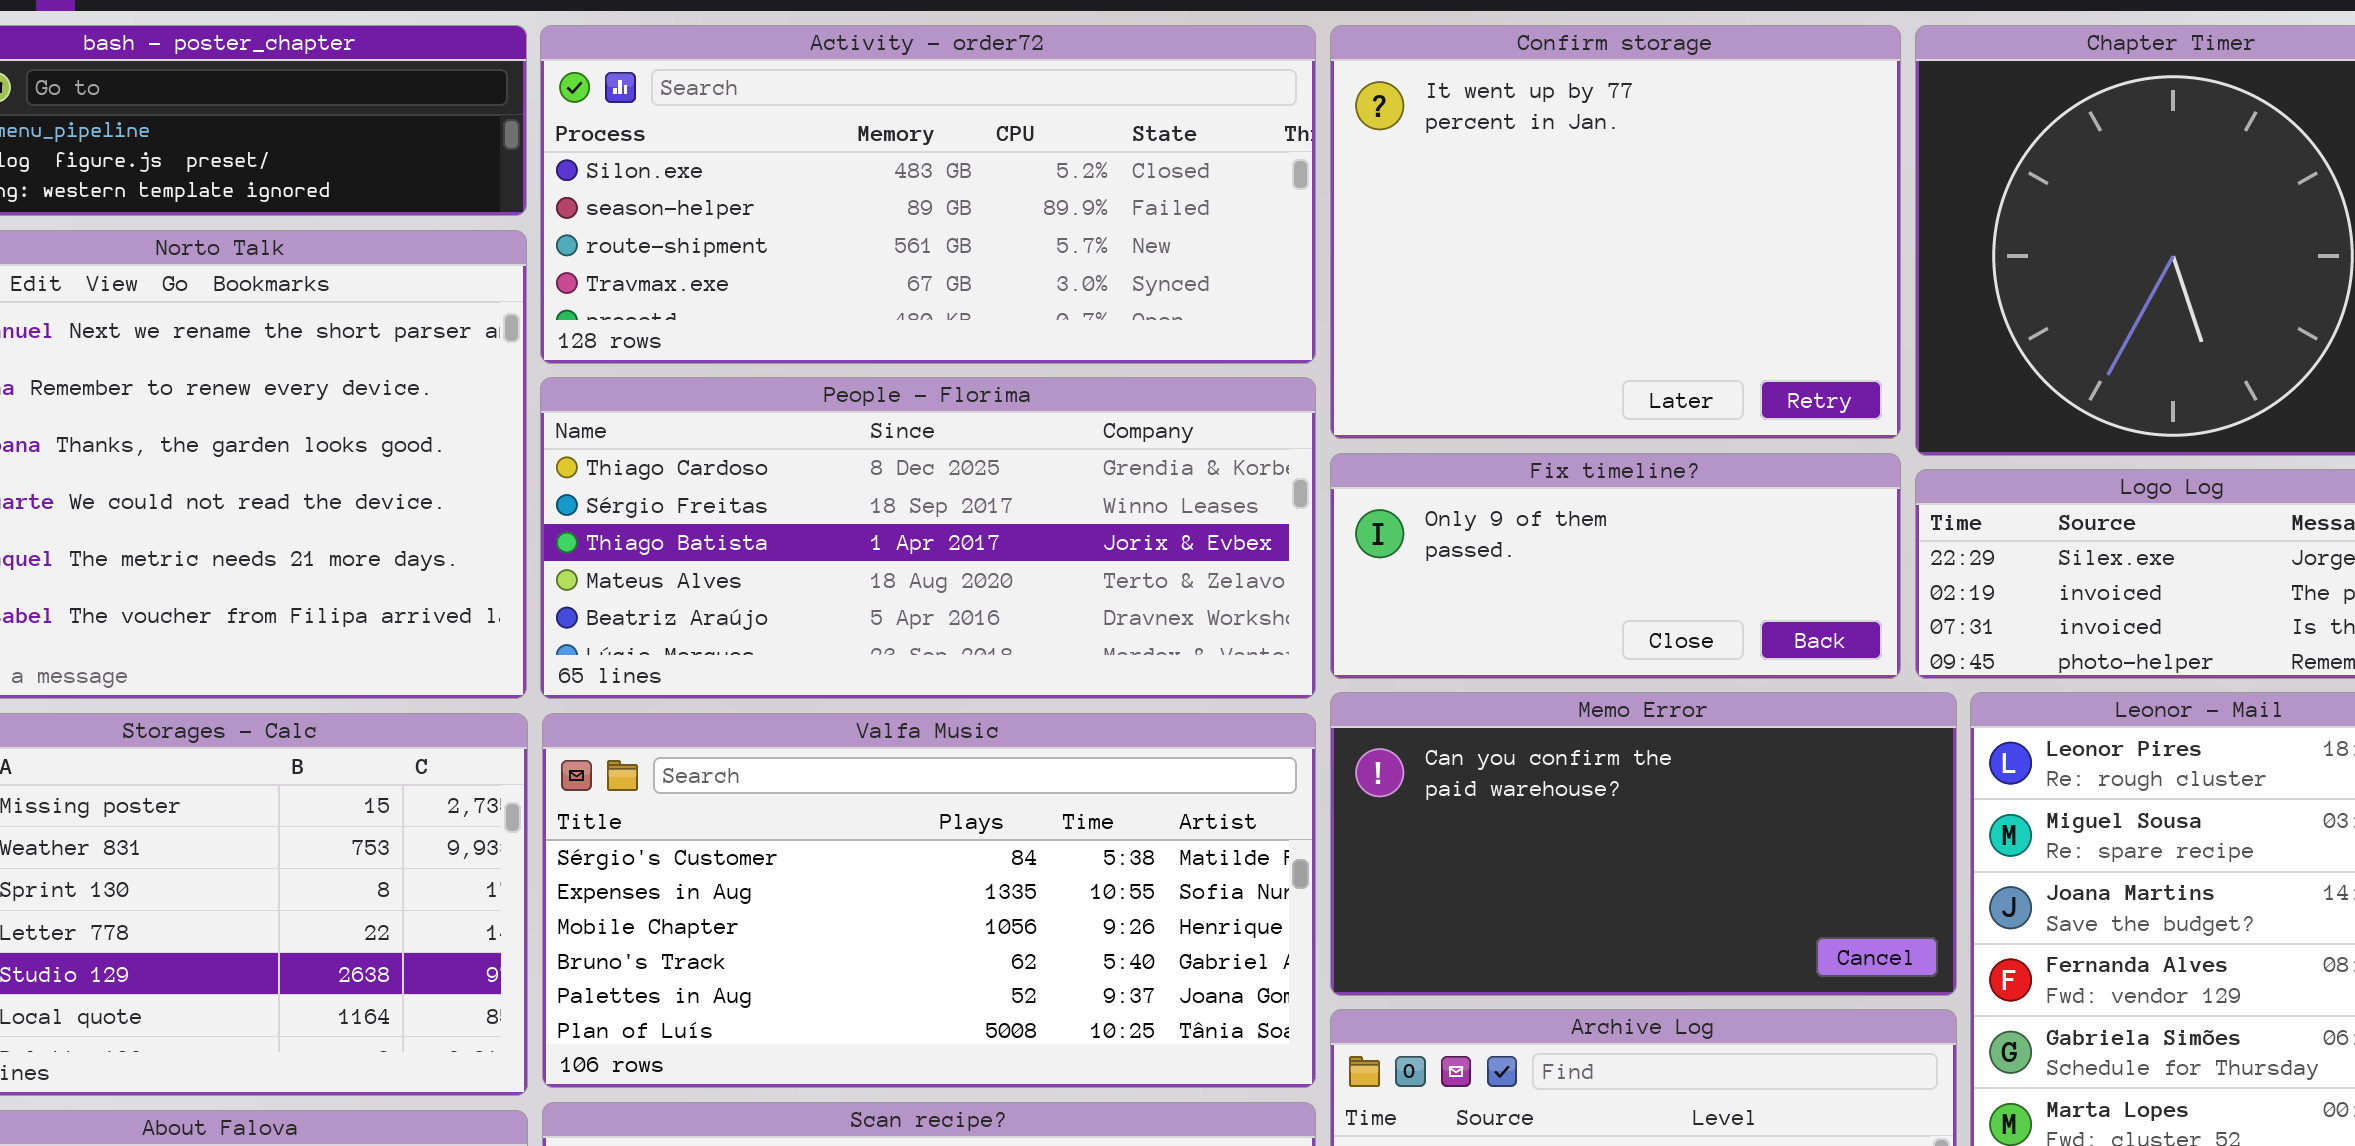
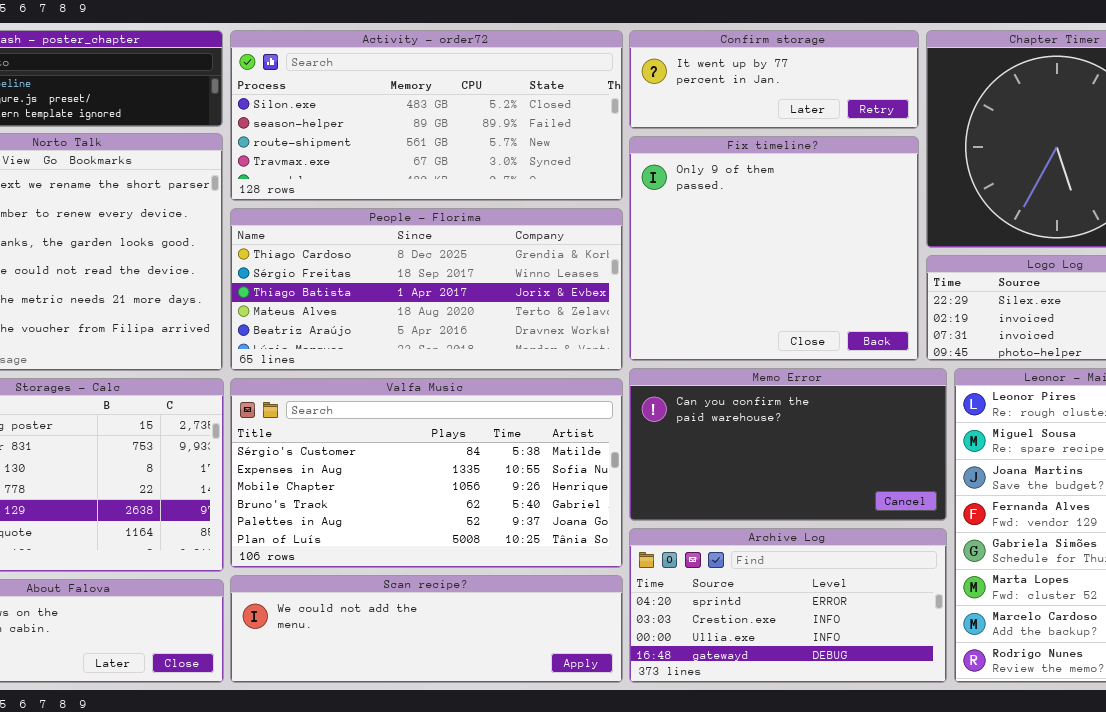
Confirm storage: [1330,25,1901,439] -> [629,30,919,129], resized
Fix timeline?: [1330,453,1901,679] -> [629,136,919,361], resized

